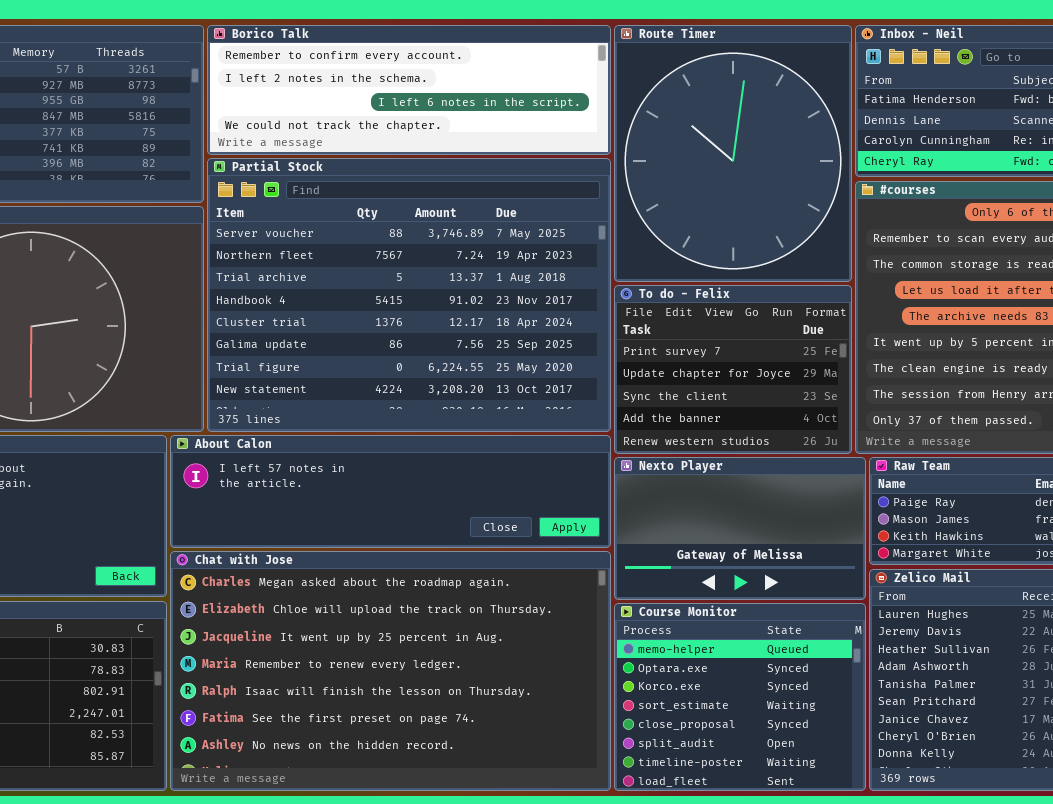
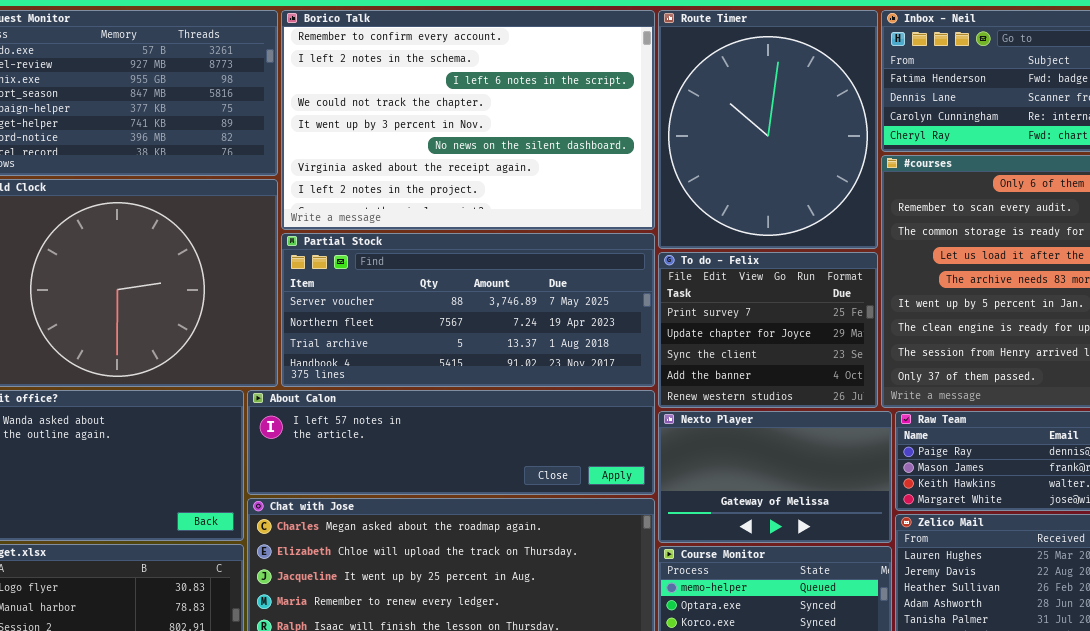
Borico Talk: [207,25,611,155] -> [281,10,655,230], resized
Partial Stock: [207,158,611,432] -> [281,233,655,387], resized

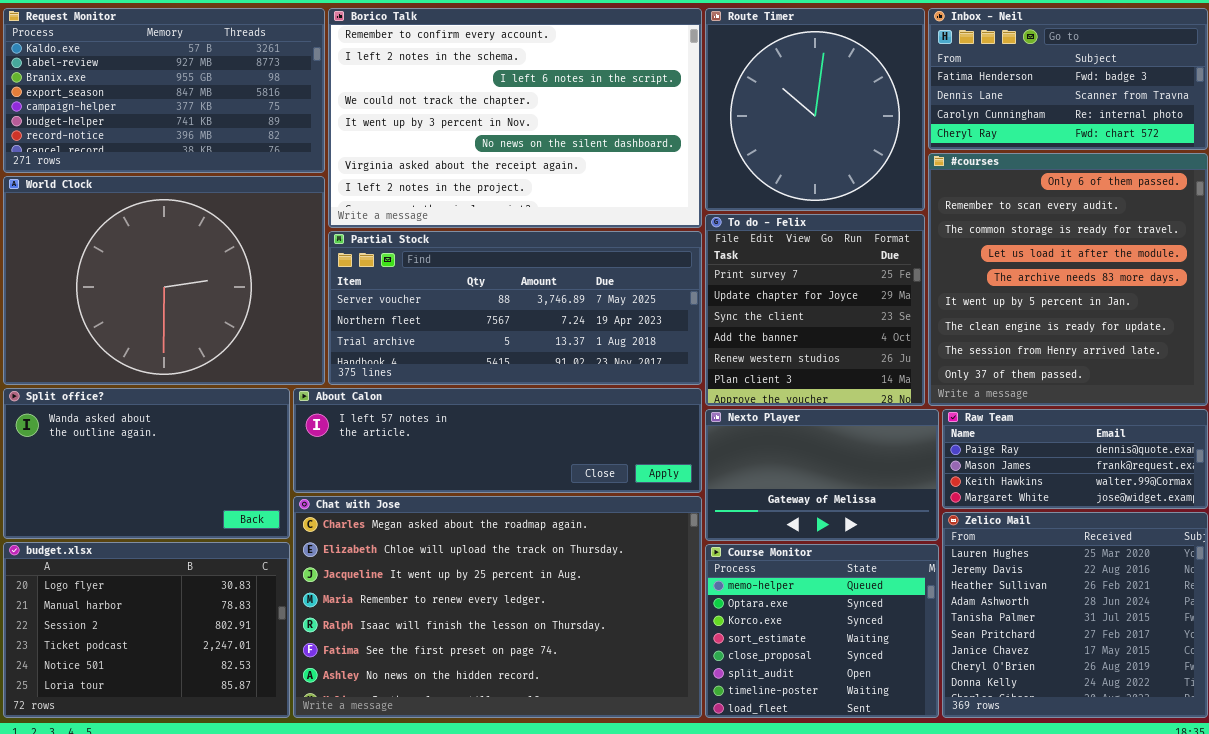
Route Timer: [658,10,878,249] -> [705,8,925,211], resized
To do - Felix: [658,252,878,408] -> [705,214,925,406], resized

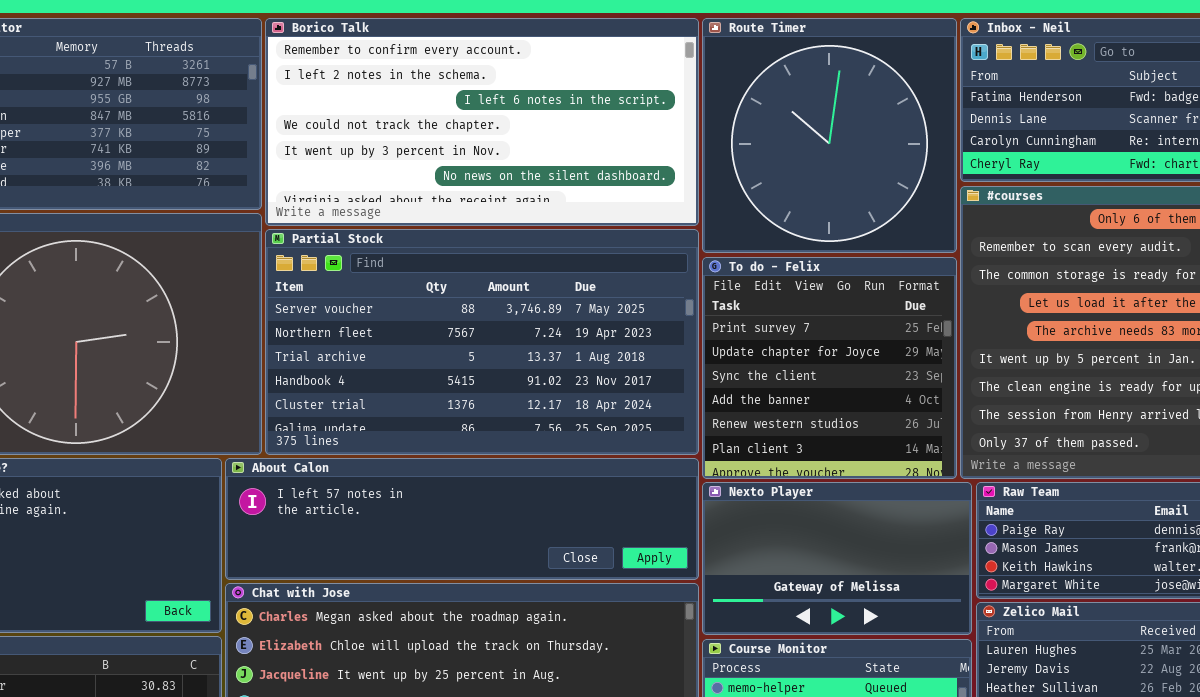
Borico Talk: [328,8,702,228] -> [265,18,699,226], resized
Partial Stock: [328,231,702,385] -> [265,229,699,455], resized

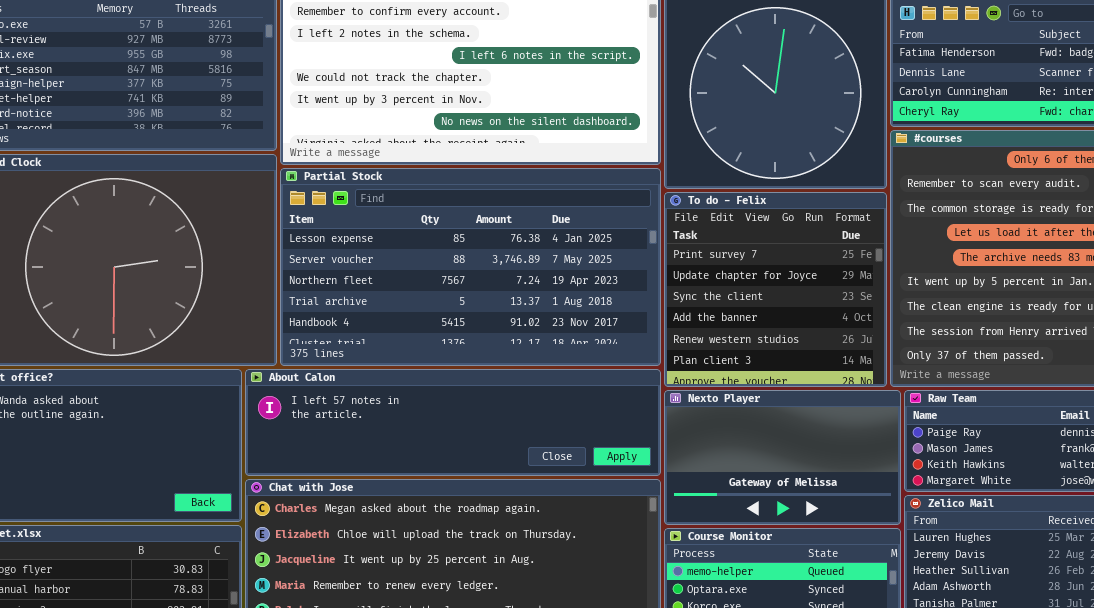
Partial Stock: [265,229,699,455] -> [280,168,661,366], scrolled up 1 row

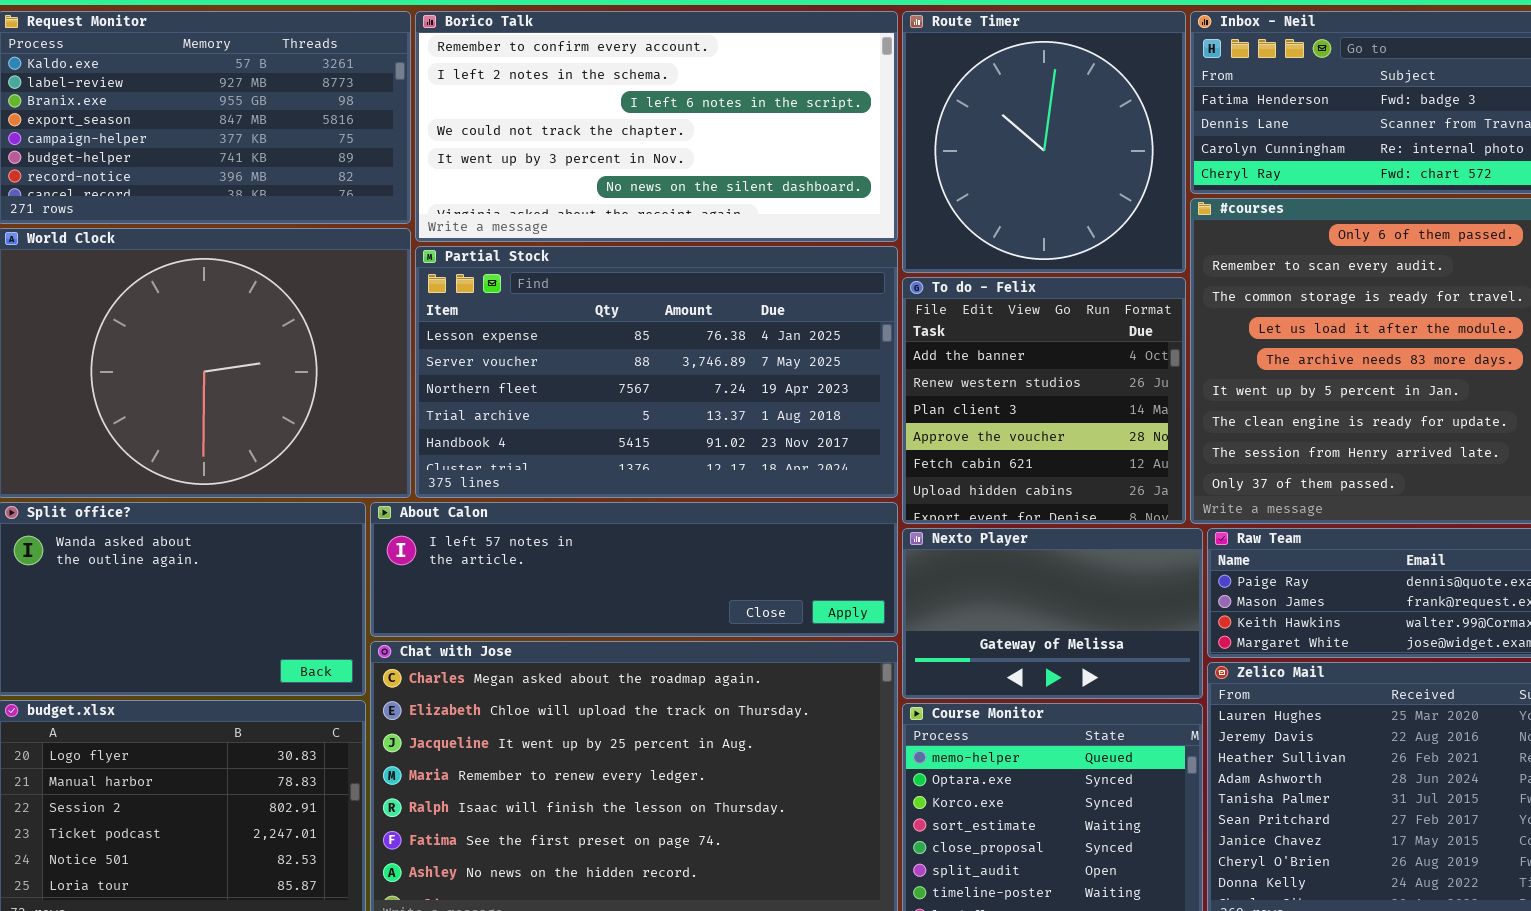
To do - Felix: [664,192,887,387] -> [902,277,1186,524], scrolled down 3 rows

